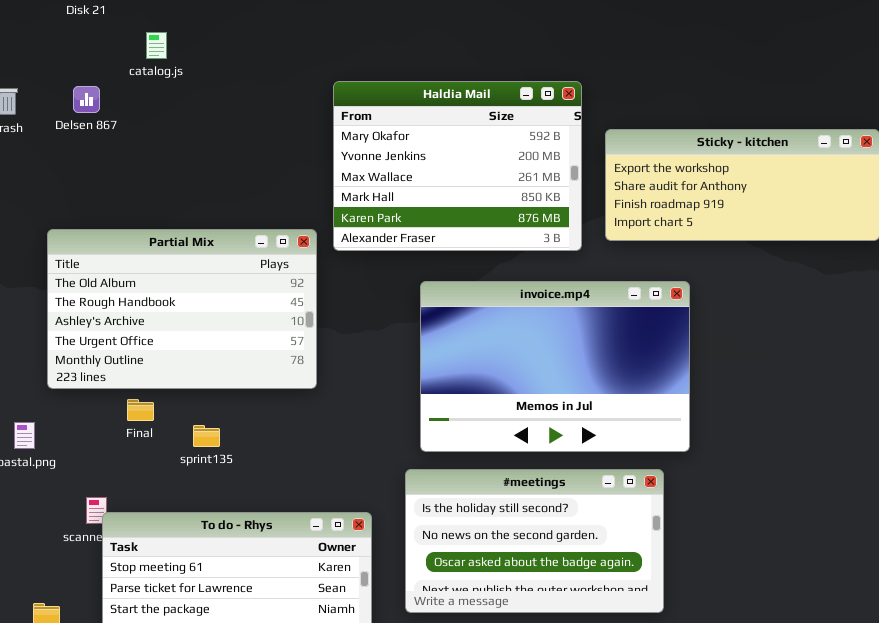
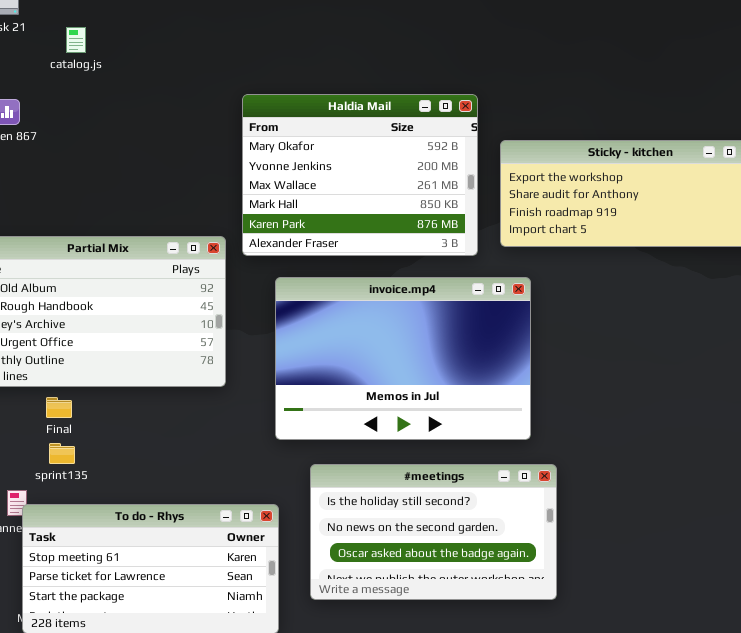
catalog.js: [146,32,167,59] -> [66,27,86,53], moved
invoice.mp4: [420,281,690,452] -> [275,277,531,440], moved
sprint135: [193,425,220,447] -> [49,443,75,464], moved

